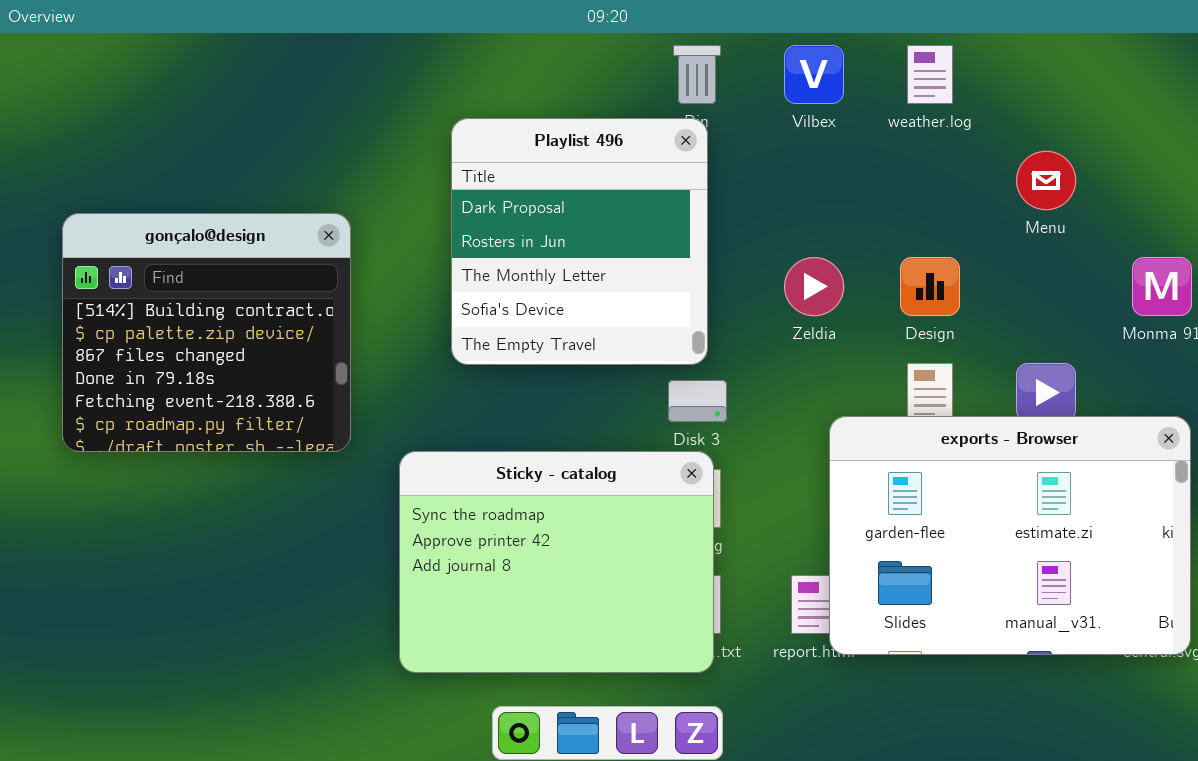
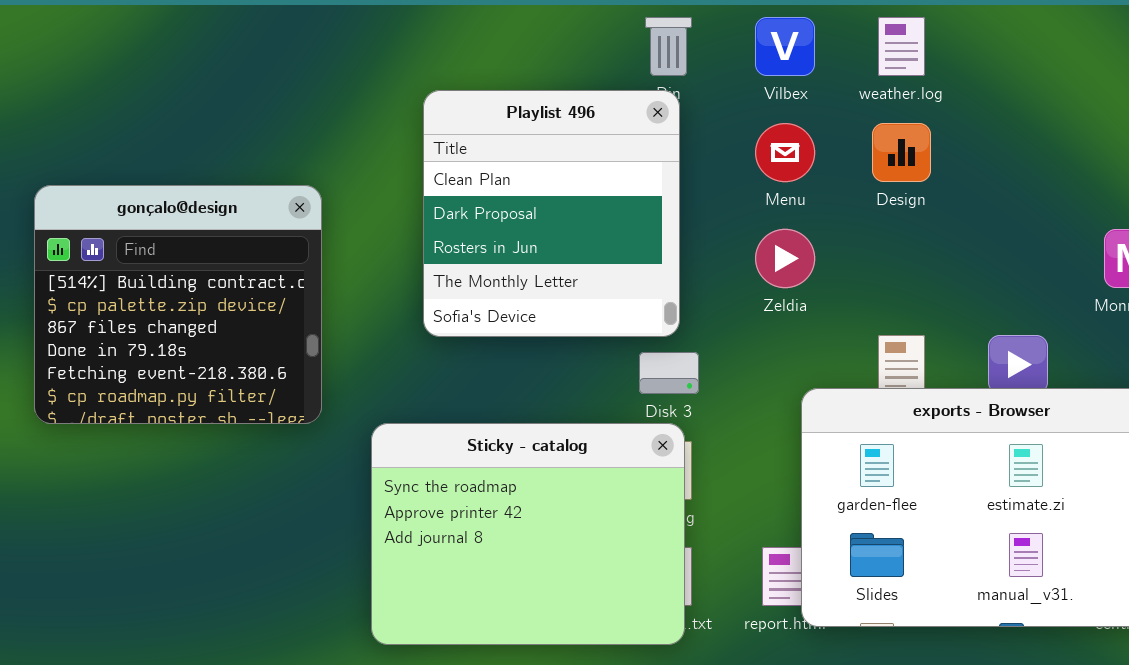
Playlist 496: [451,118,708,365] -> [423,90,680,337], scrolled up 1 row
Menu: [1016,151,1076,210] -> [755,123,815,182], moved
Design: [900,257,960,316] -> [872,123,931,182], moved

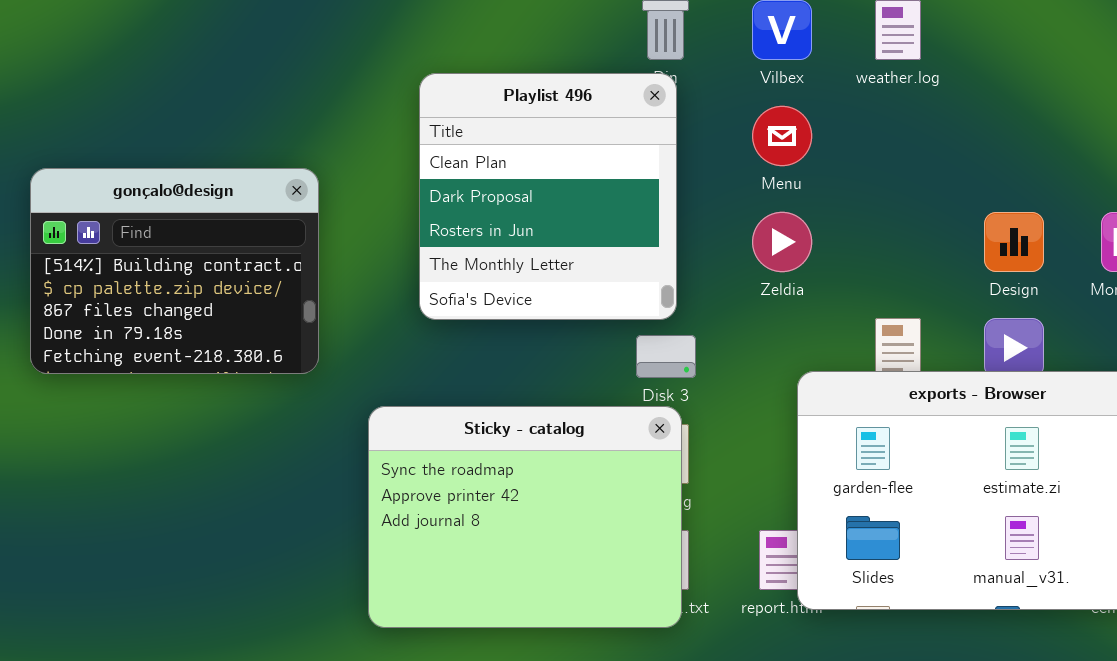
Design: [872,123,931,182] -> [984,212,1044,272], moved
gonçalo@design: [34,185,322,424] -> [30,168,319,374], resized

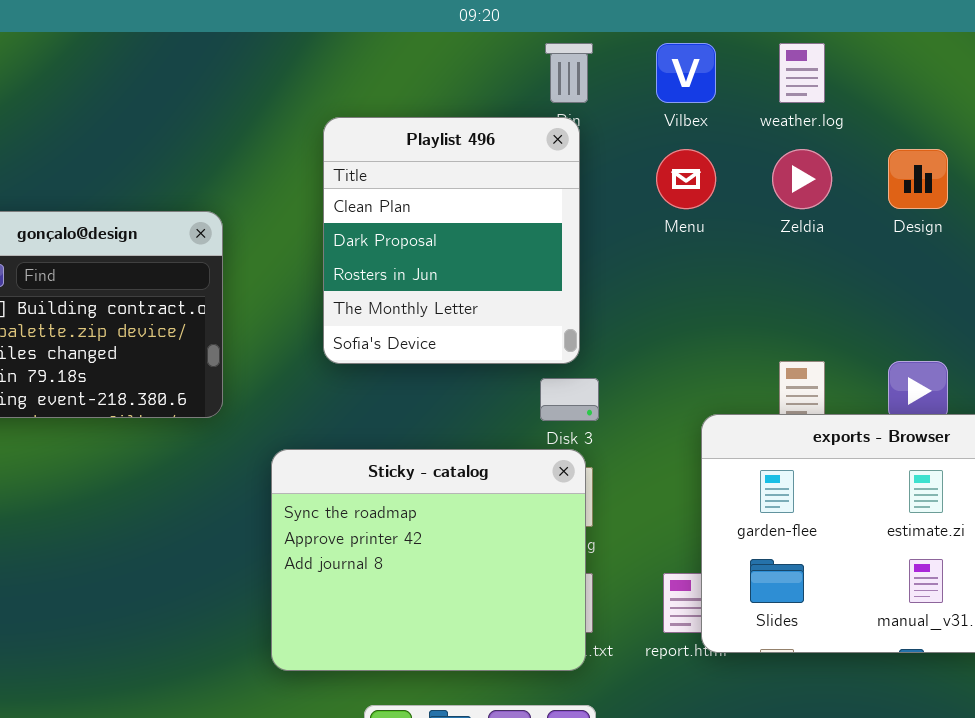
Zeldia: [752,212,812,272] -> [772,149,832,209], moved
Design: [984,212,1044,272] -> [888,149,948,209], moved

